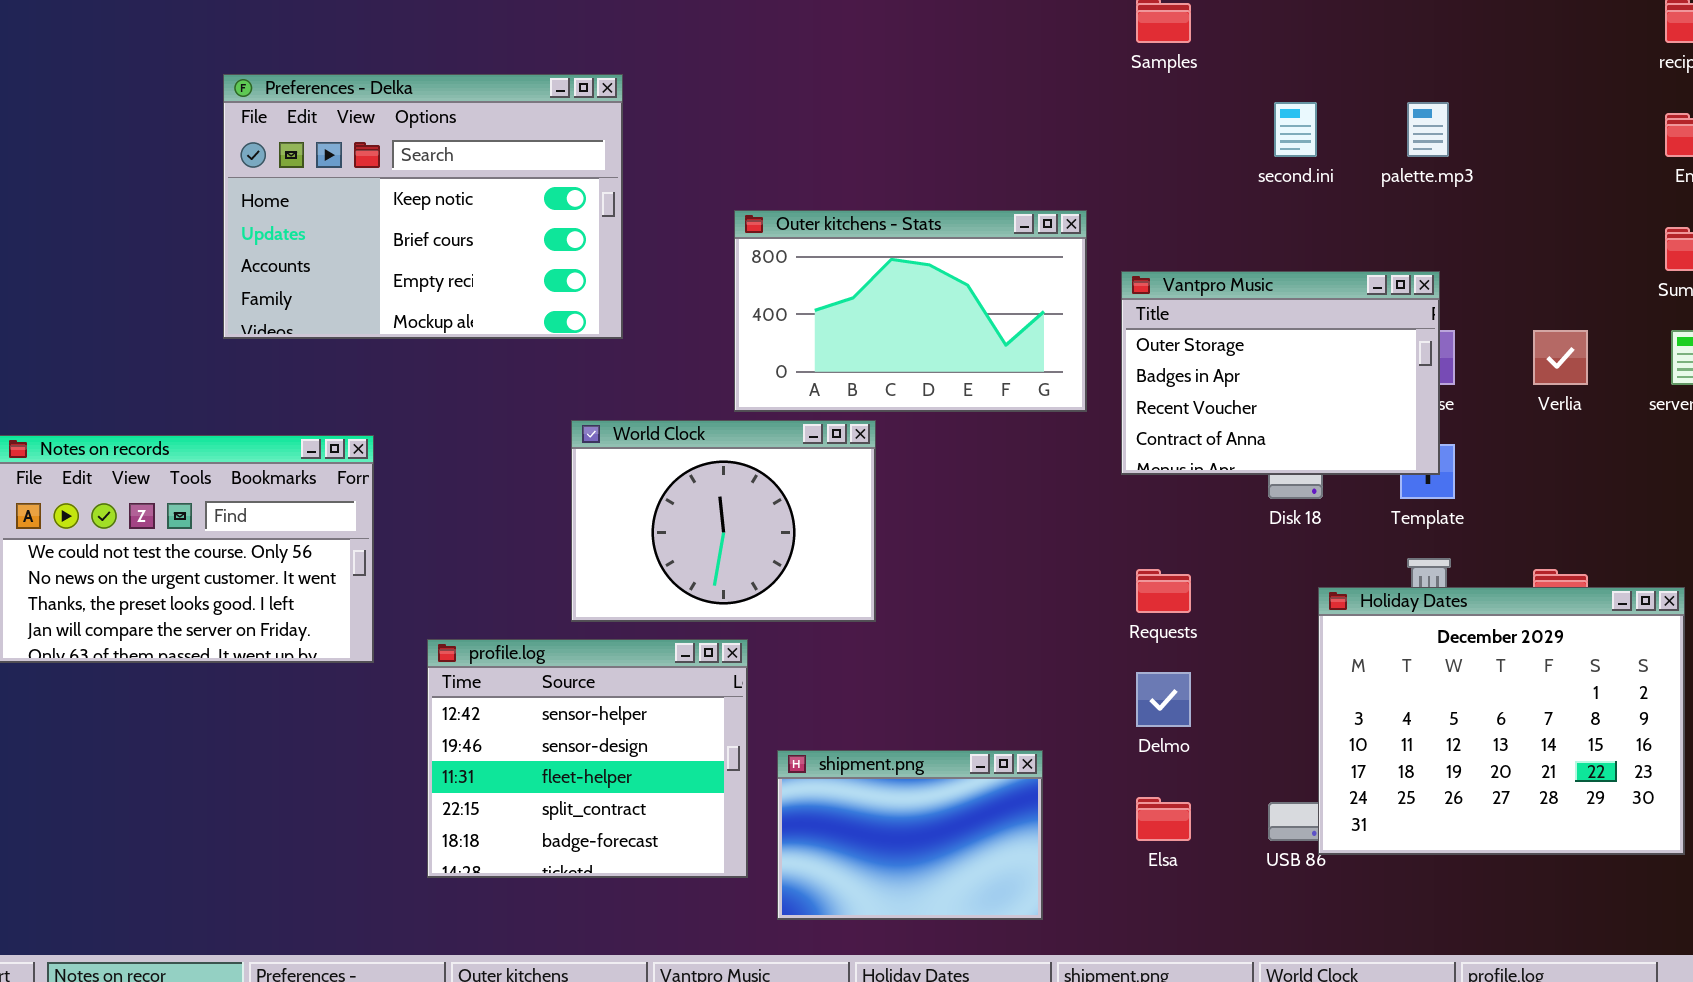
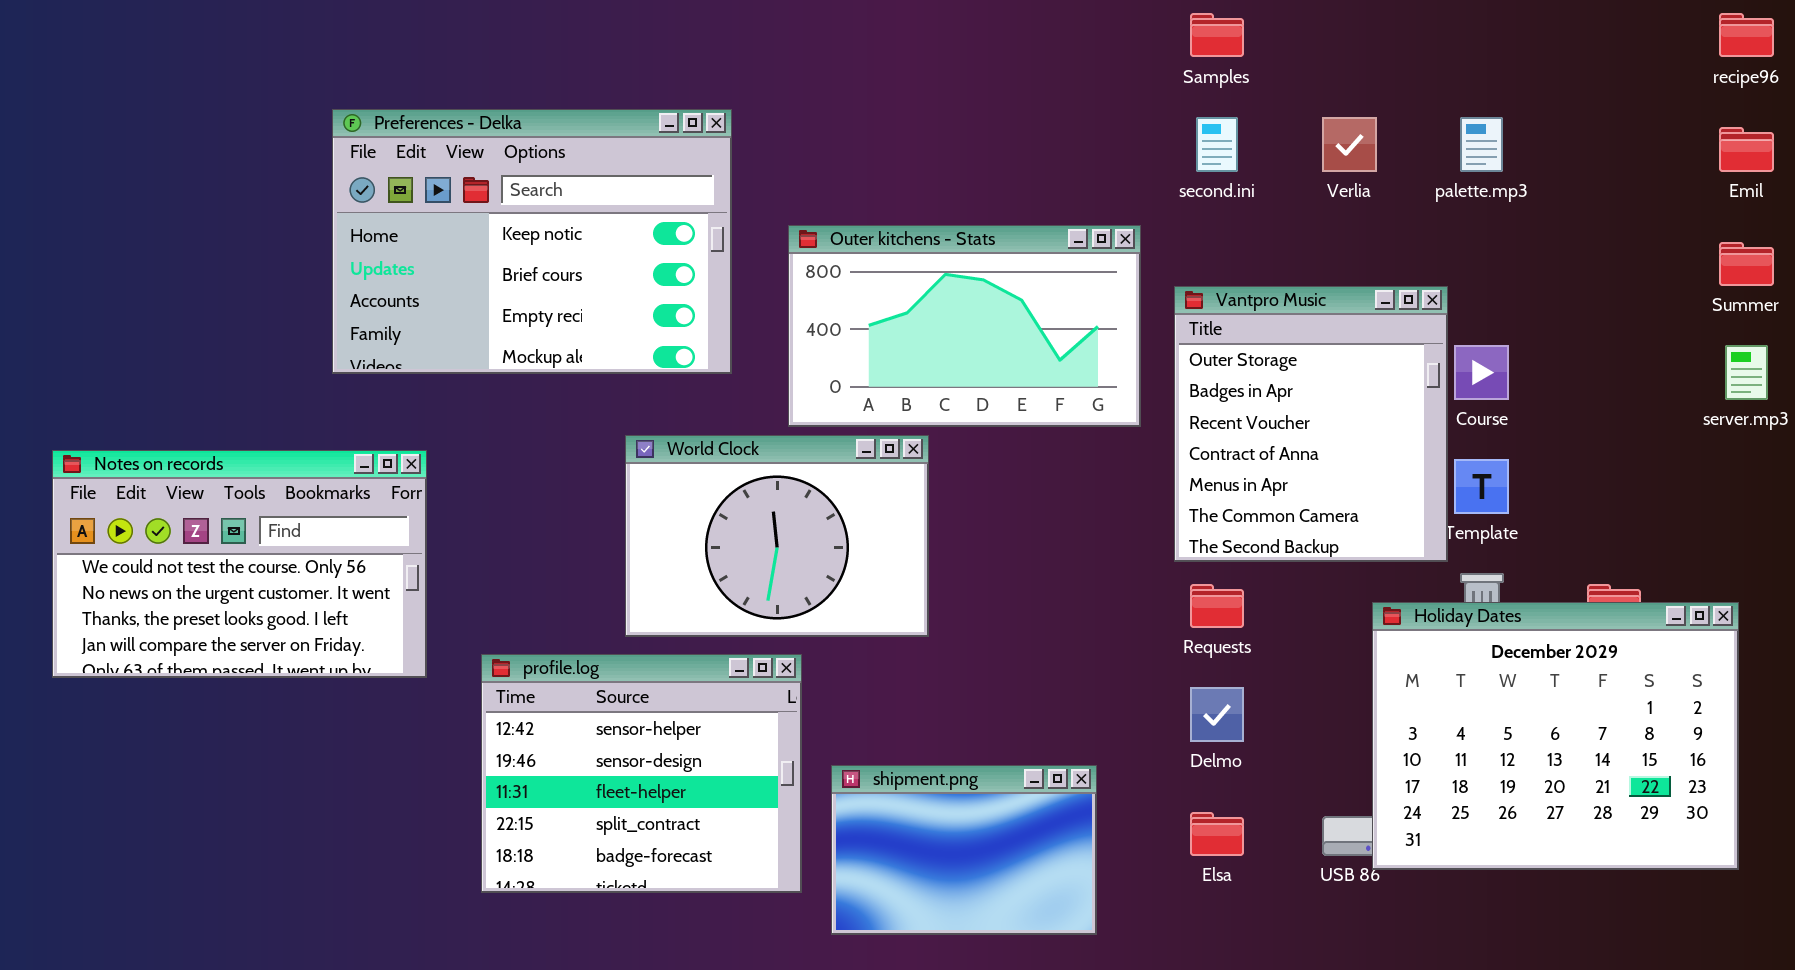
Preferences - Delka: [223,74,623,339] -> [332,109,732,374], moved
second.ini: [1274,102,1317,157] -> [1196,117,1238,172], moved
Vantpro Music: [1121,271,1440,475] -> [1174,286,1448,562], resized
Verlia: [1533,330,1588,385] -> [1322,117,1377,172], moved

